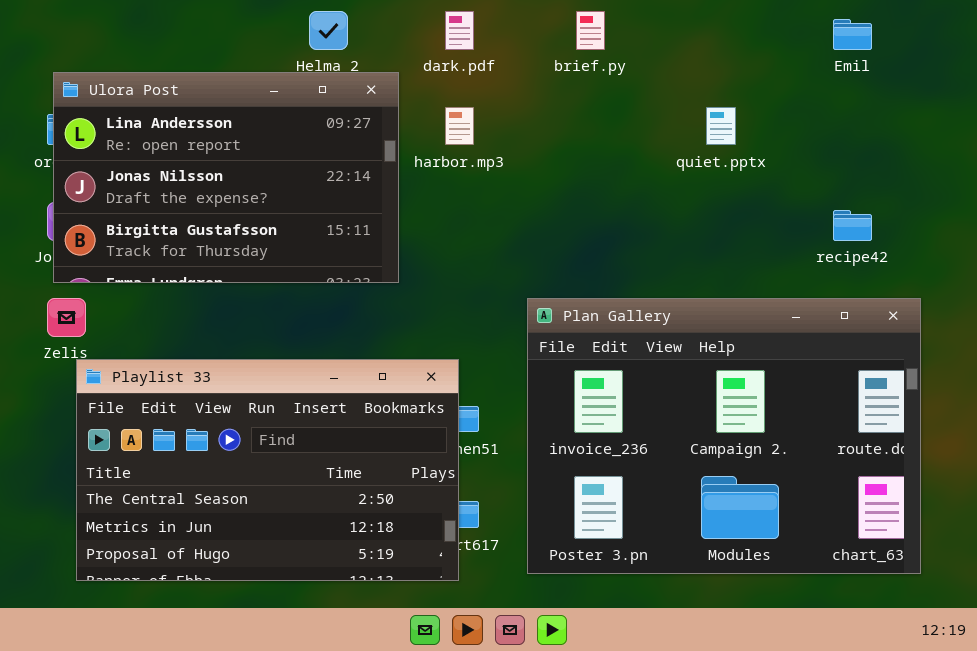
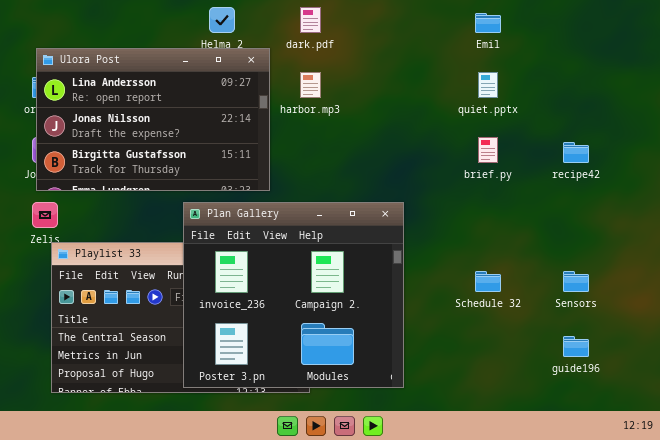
brief.py: [576,11,605,50] -> [478,137,498,163], moved
Emil: [833,19,872,50] -> [475,13,501,33], moved
Plan Gallery: [527,298,921,574] -> [183,202,404,388], moved, resized

